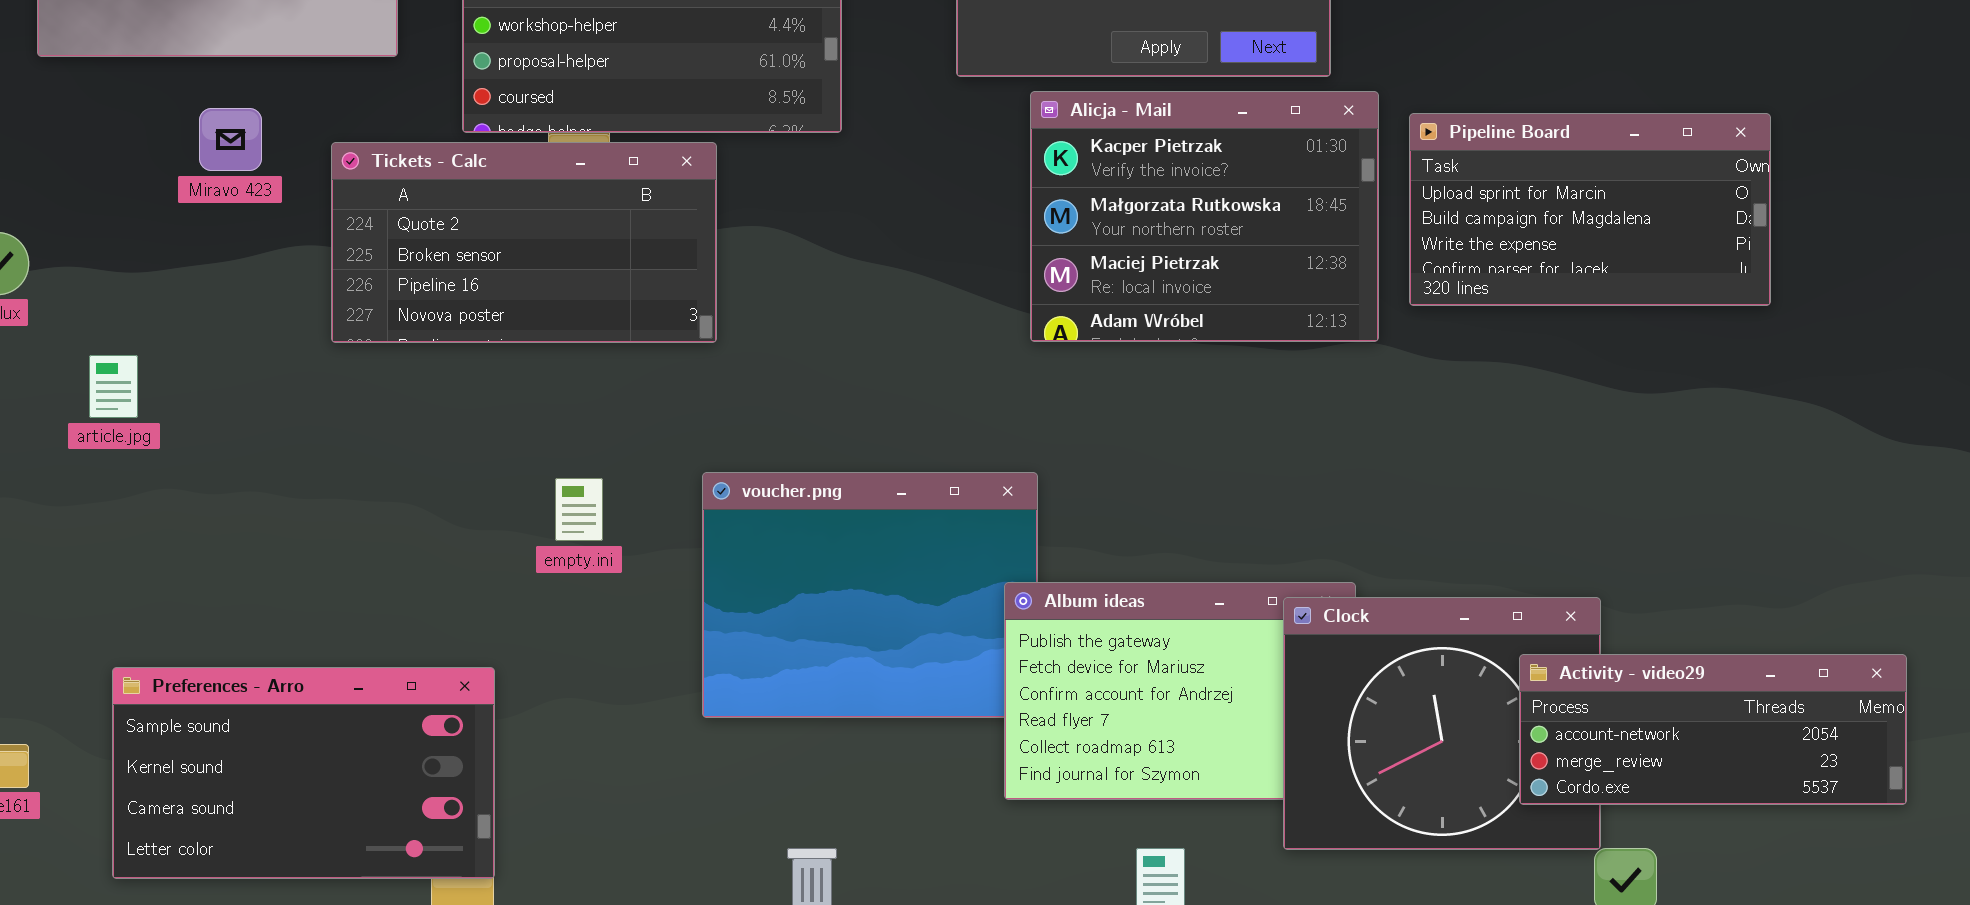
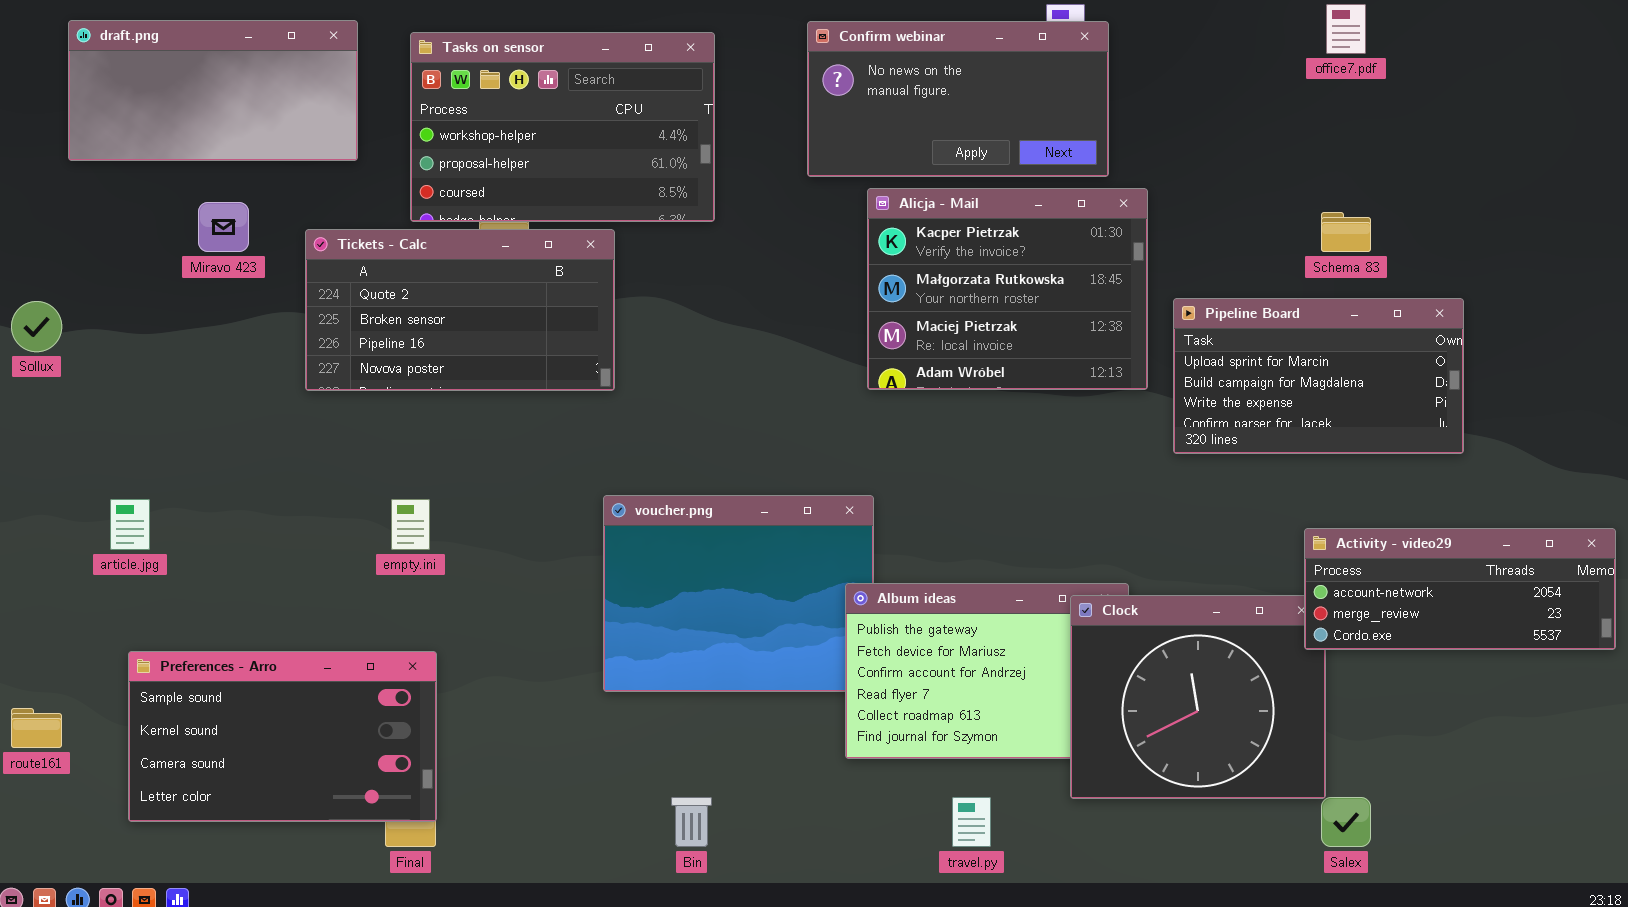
Pipeline Board: [1409,113,1771,306] -> [1173,298,1464,454], moved
article.jpg: [89,355,138,418] -> [110,499,150,550], moved
empty.ini: [555,478,603,541] -> [391,499,430,550], moved
Activity - video29: [1519,654,1907,805] -> [1304,528,1616,650], moved

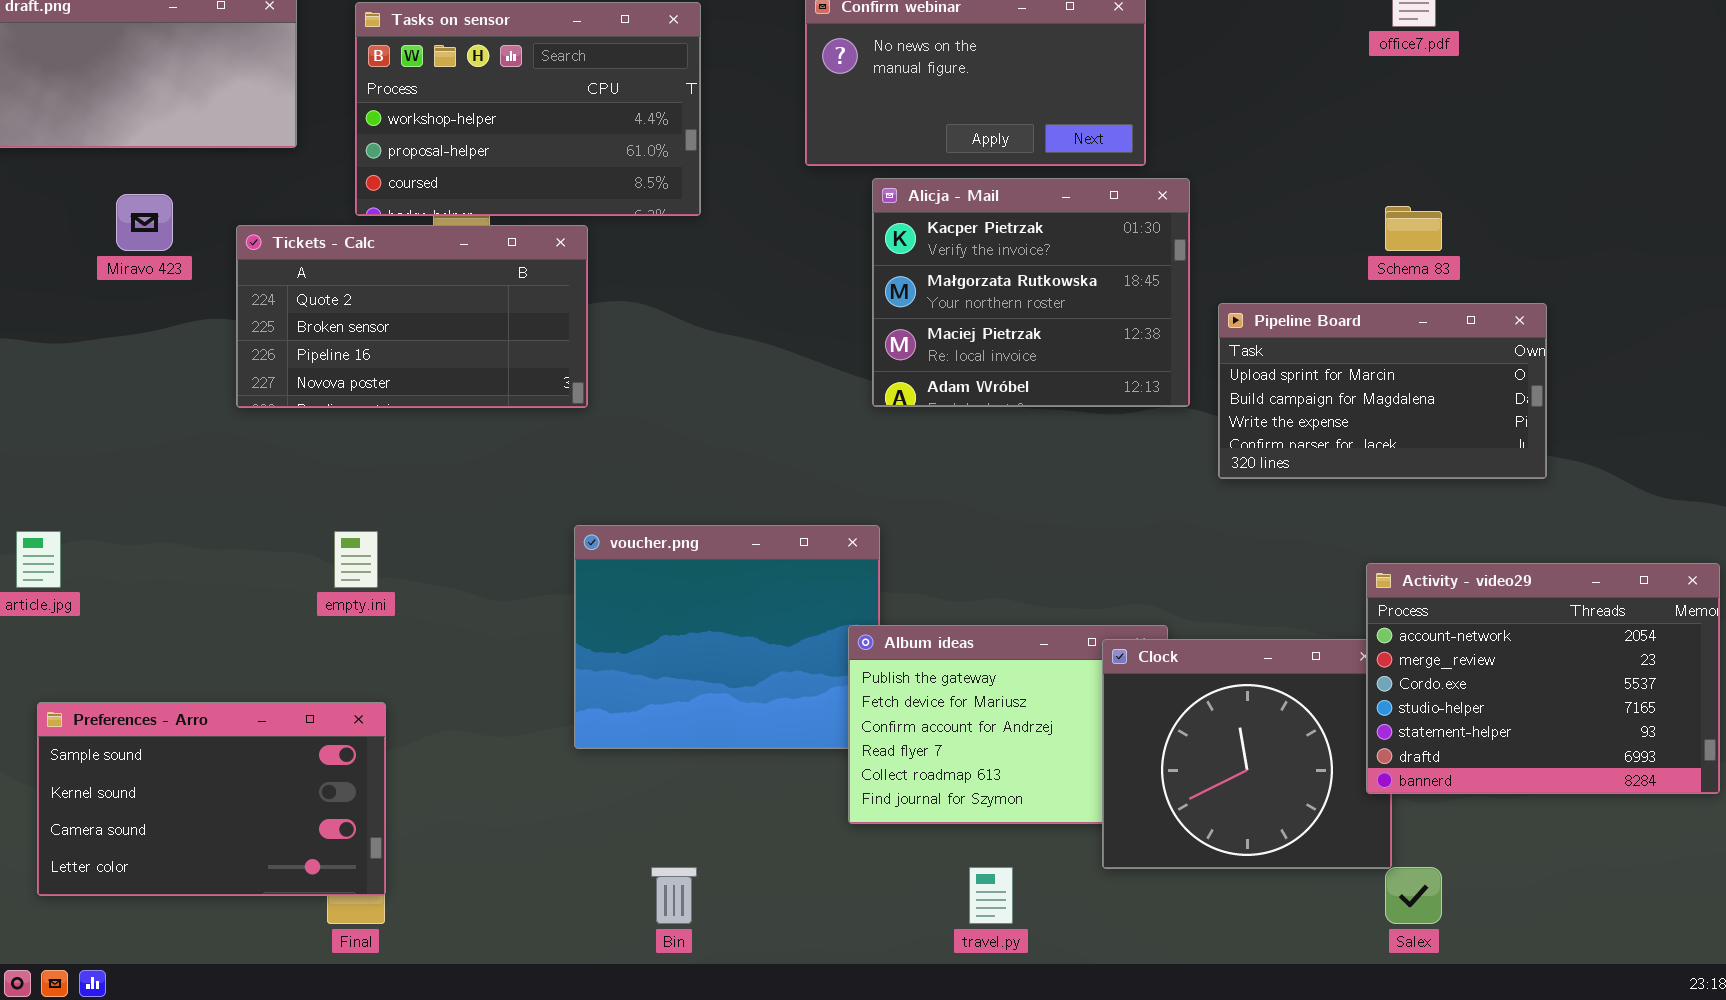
Activity - video29: [1304,528,1616,650] -> [1366,563,1720,794], resized

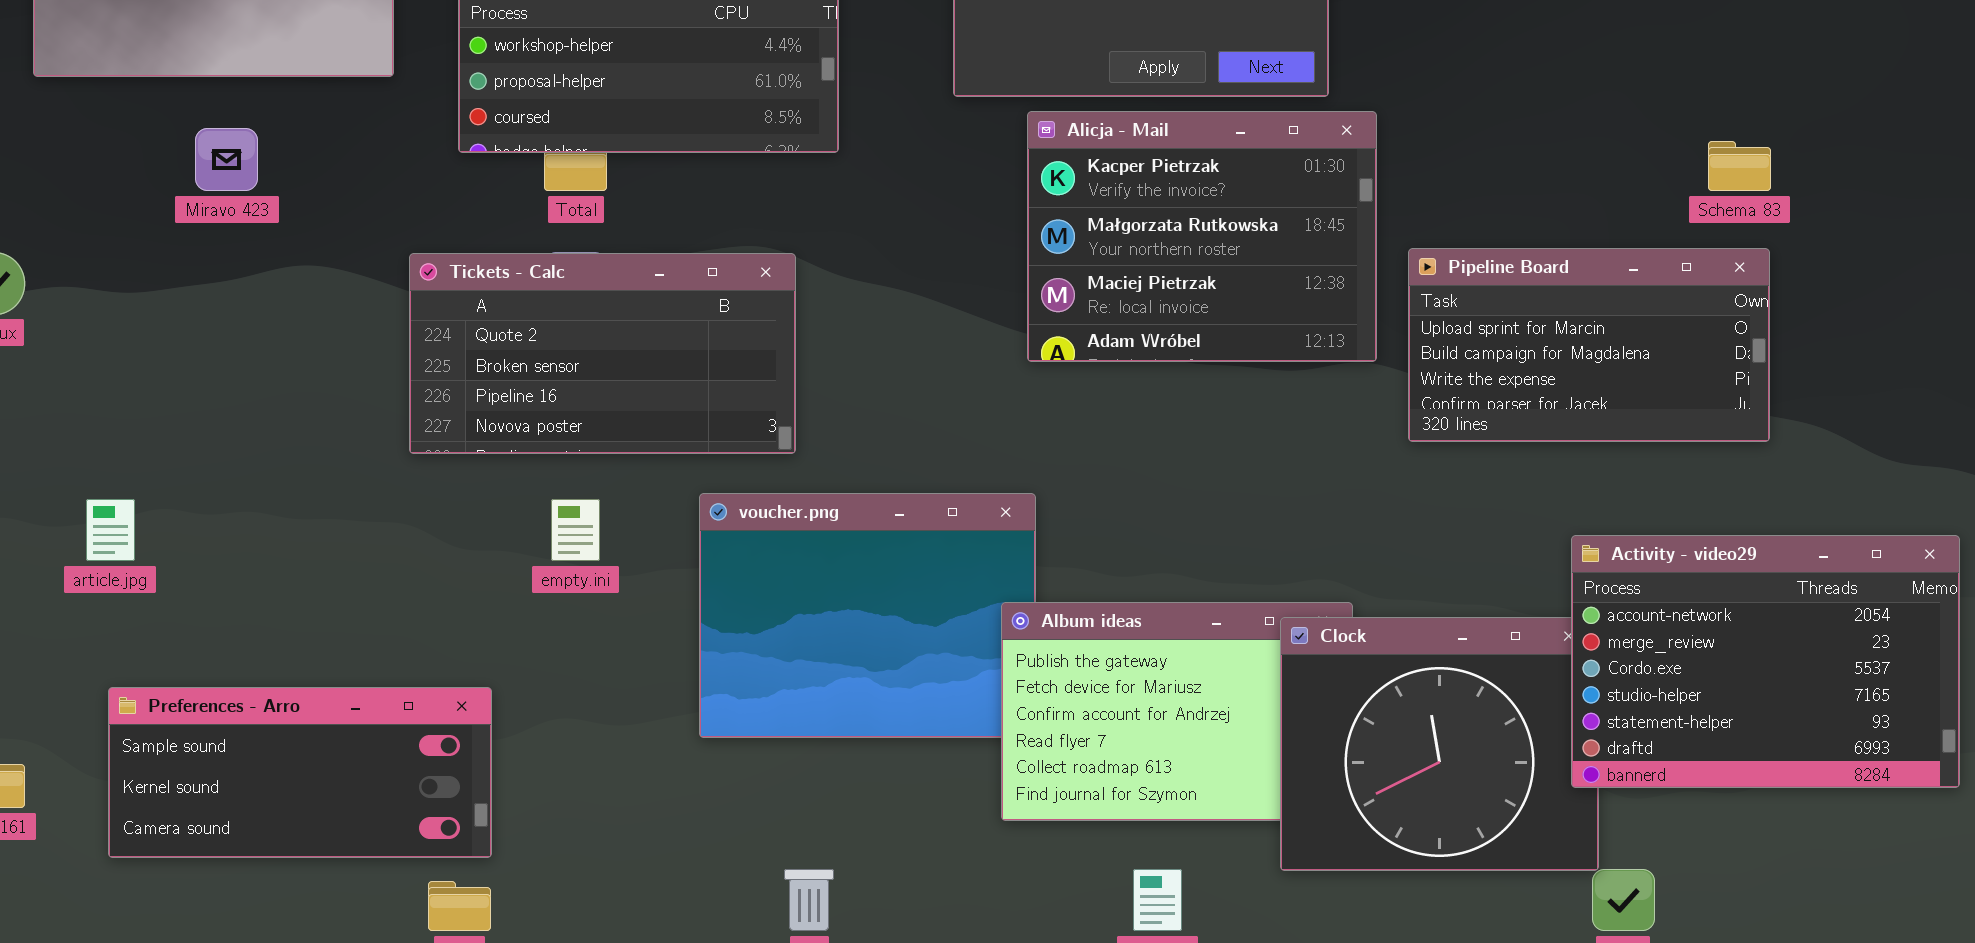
Schema 83: [1385,206,1442,251] -> [1708,141,1771,191], moved
Tickets - Calc: [236,225,588,408] -> [409,253,796,454], moved
empty.ini: [334,531,378,588] -> [551,499,600,561], moved
Preferences - Arro: [37,702,386,896] -> [108,687,492,858], resized

